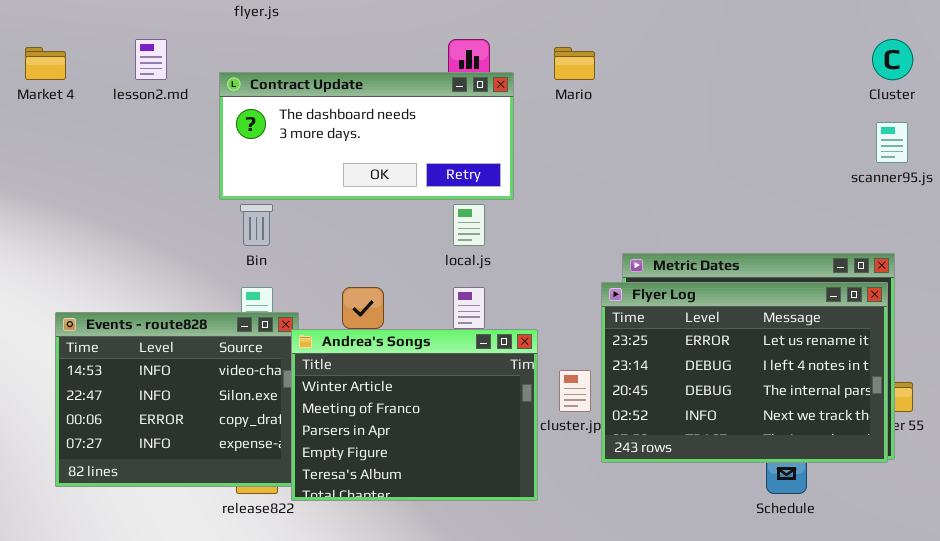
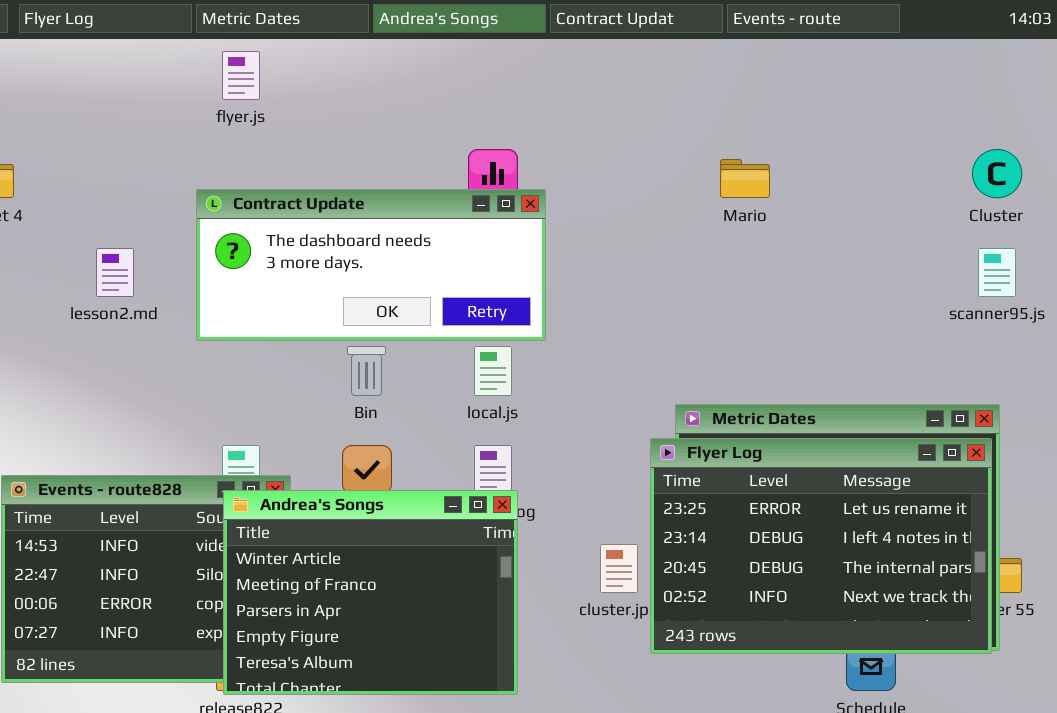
lesson2.md: [135,39,167,80] -> [96,248,134,297], moved
Mario: [554,47,595,80] -> [720,159,770,198], moved
Bin: [240,204,273,246] -> [347,346,386,396], moved
Andrea's Songs: [291,329,538,501] -> [223,490,518,695], moved

